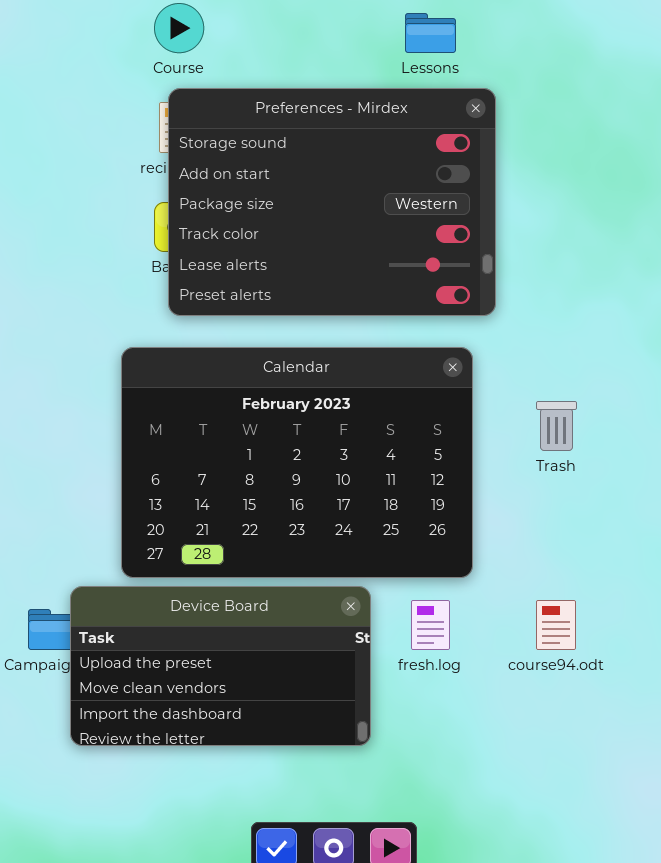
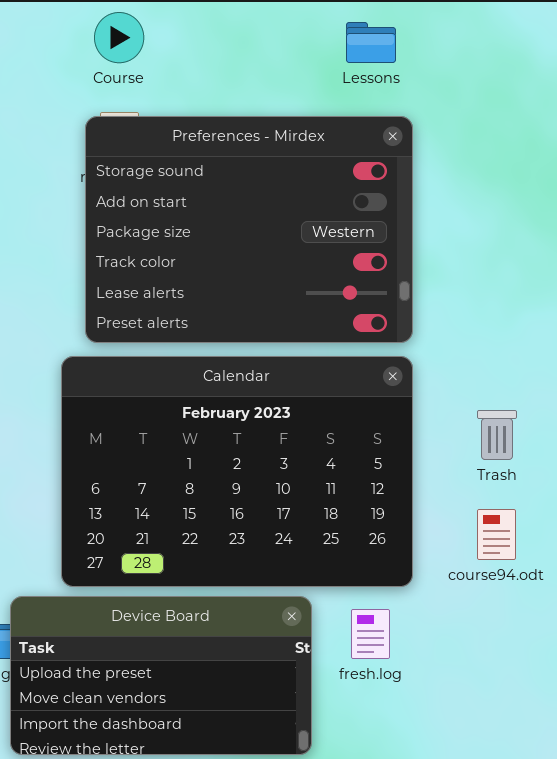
Preferences - Mirdex: [168,88,496,316] -> [85,116,413,343], moved
course94.odt: [536,600,576,650] -> [477,509,516,560], moved

